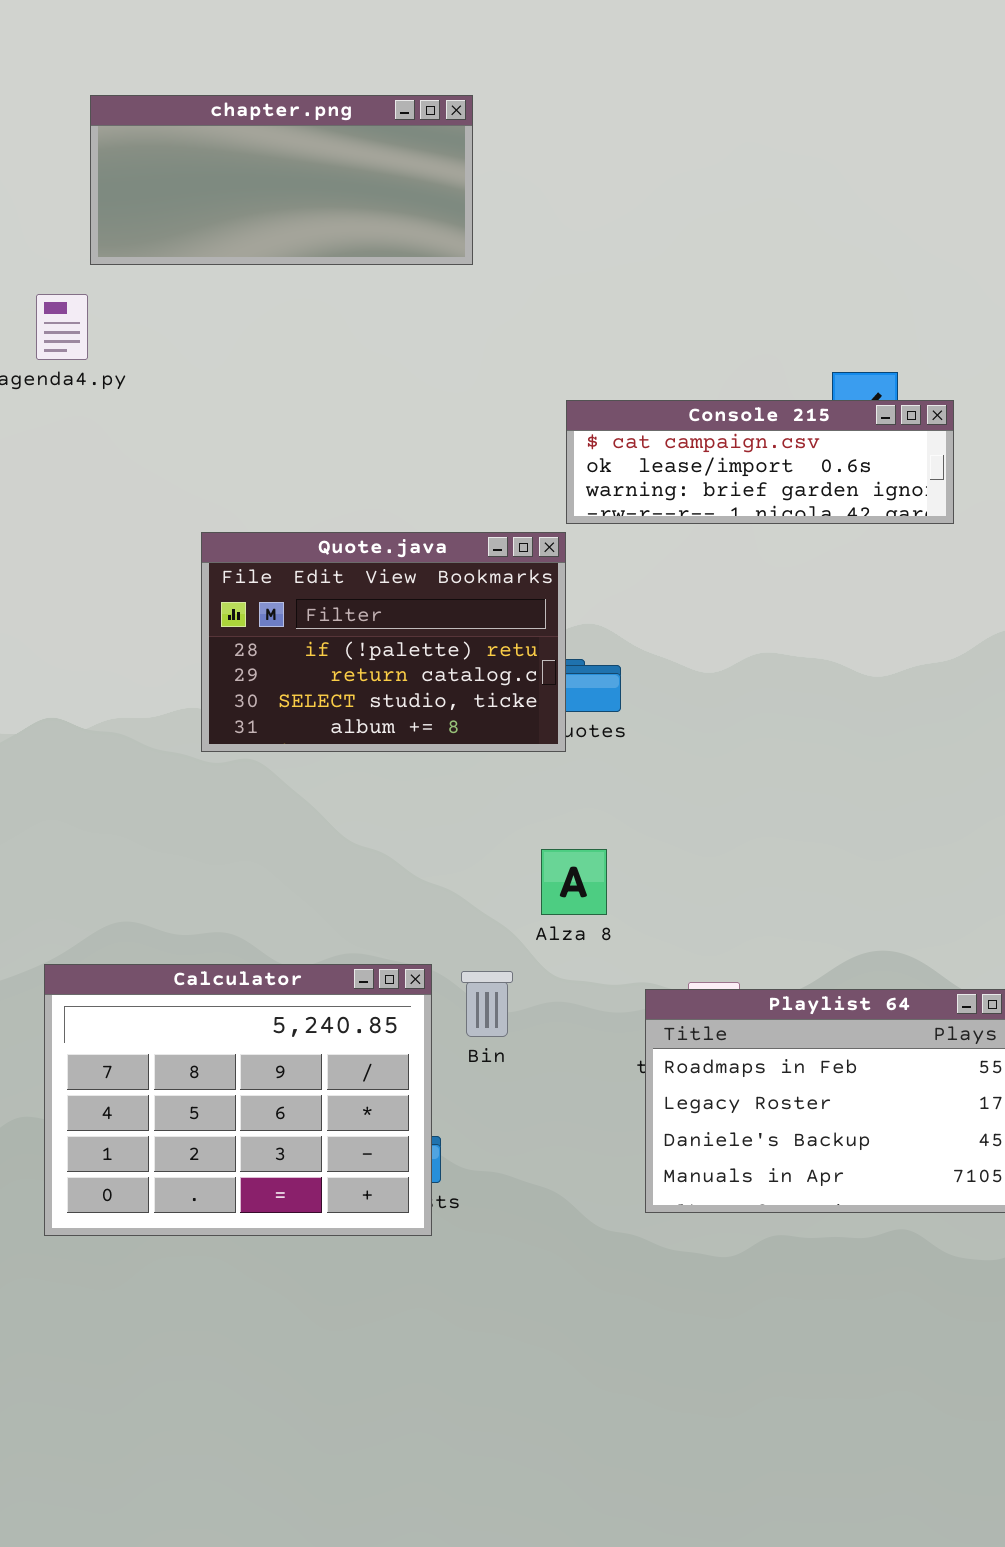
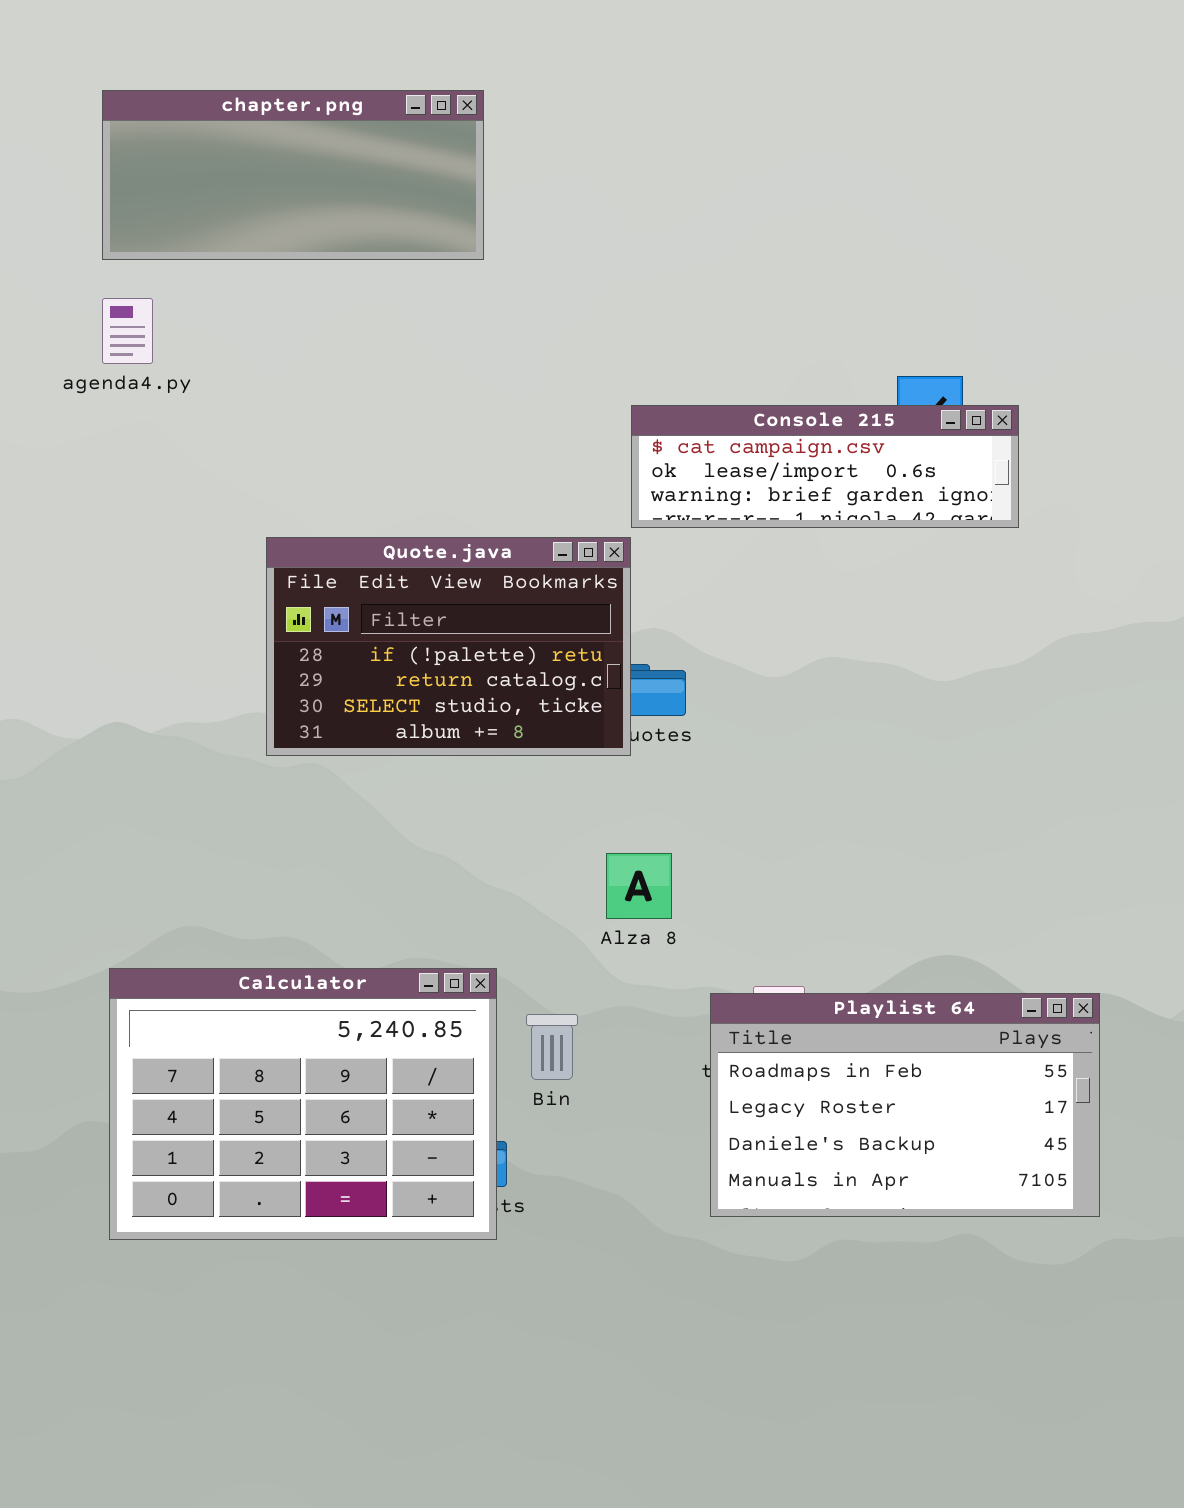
chapter.png: [90,95,473,265] -> [102,90,484,260], moved
Bin: [461,971,513,1037] -> [526,1014,578,1080], moved

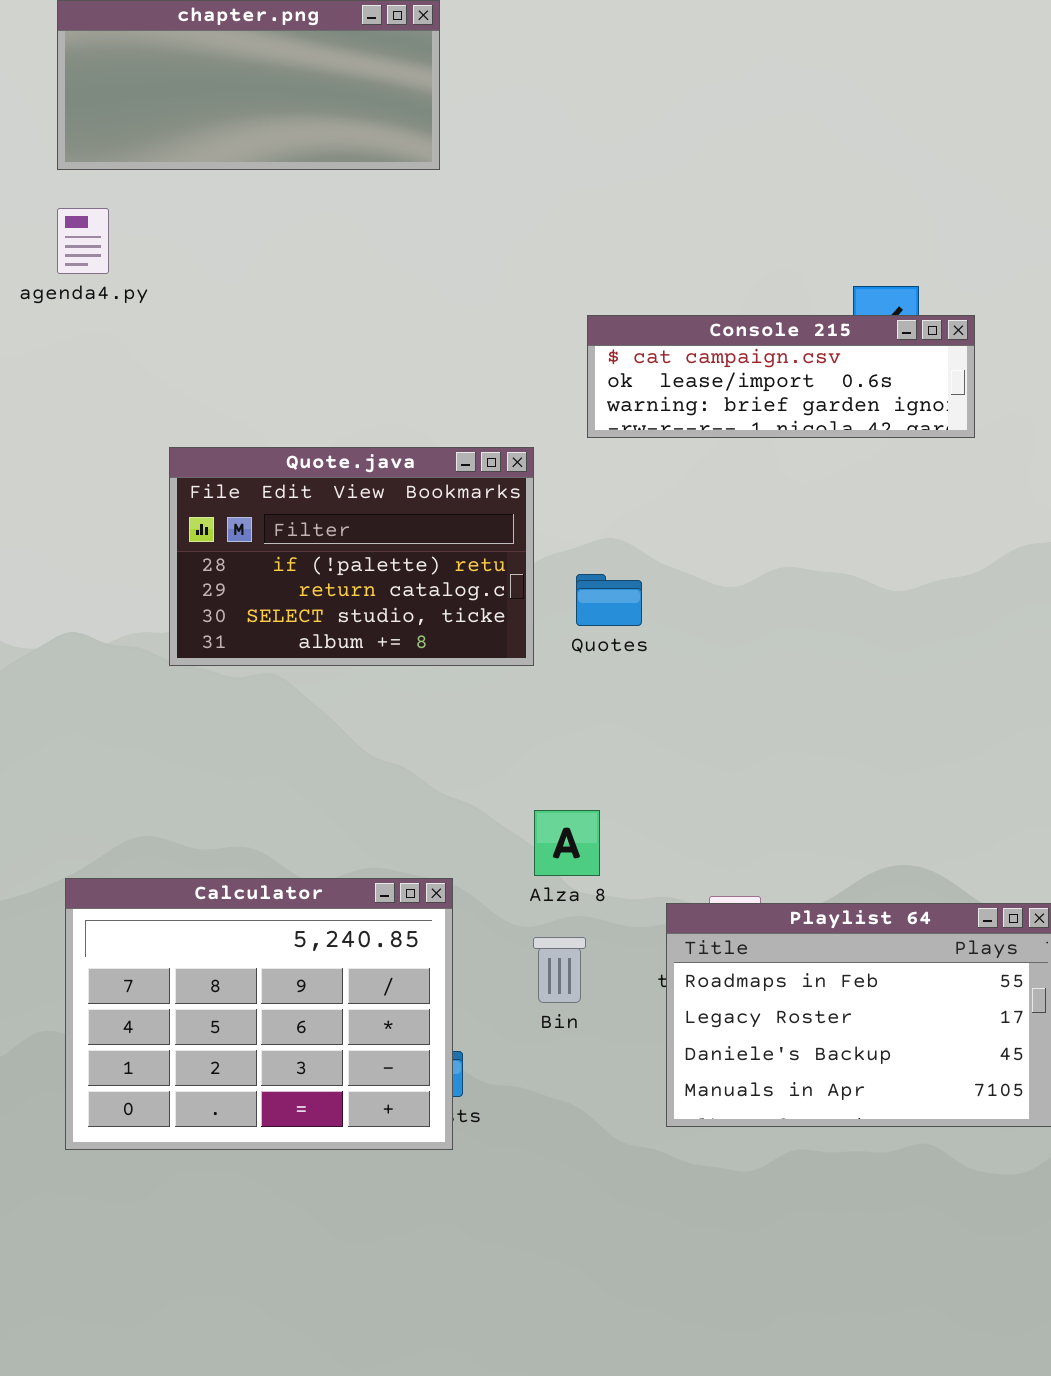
Quote.java: [266,537,631,756] -> [169,447,534,666], moved
Alza 8: [606,853,672,919] -> [534,810,600,876], moved
Bin: [526,1014,578,1080] -> [533,937,586,1003], moved

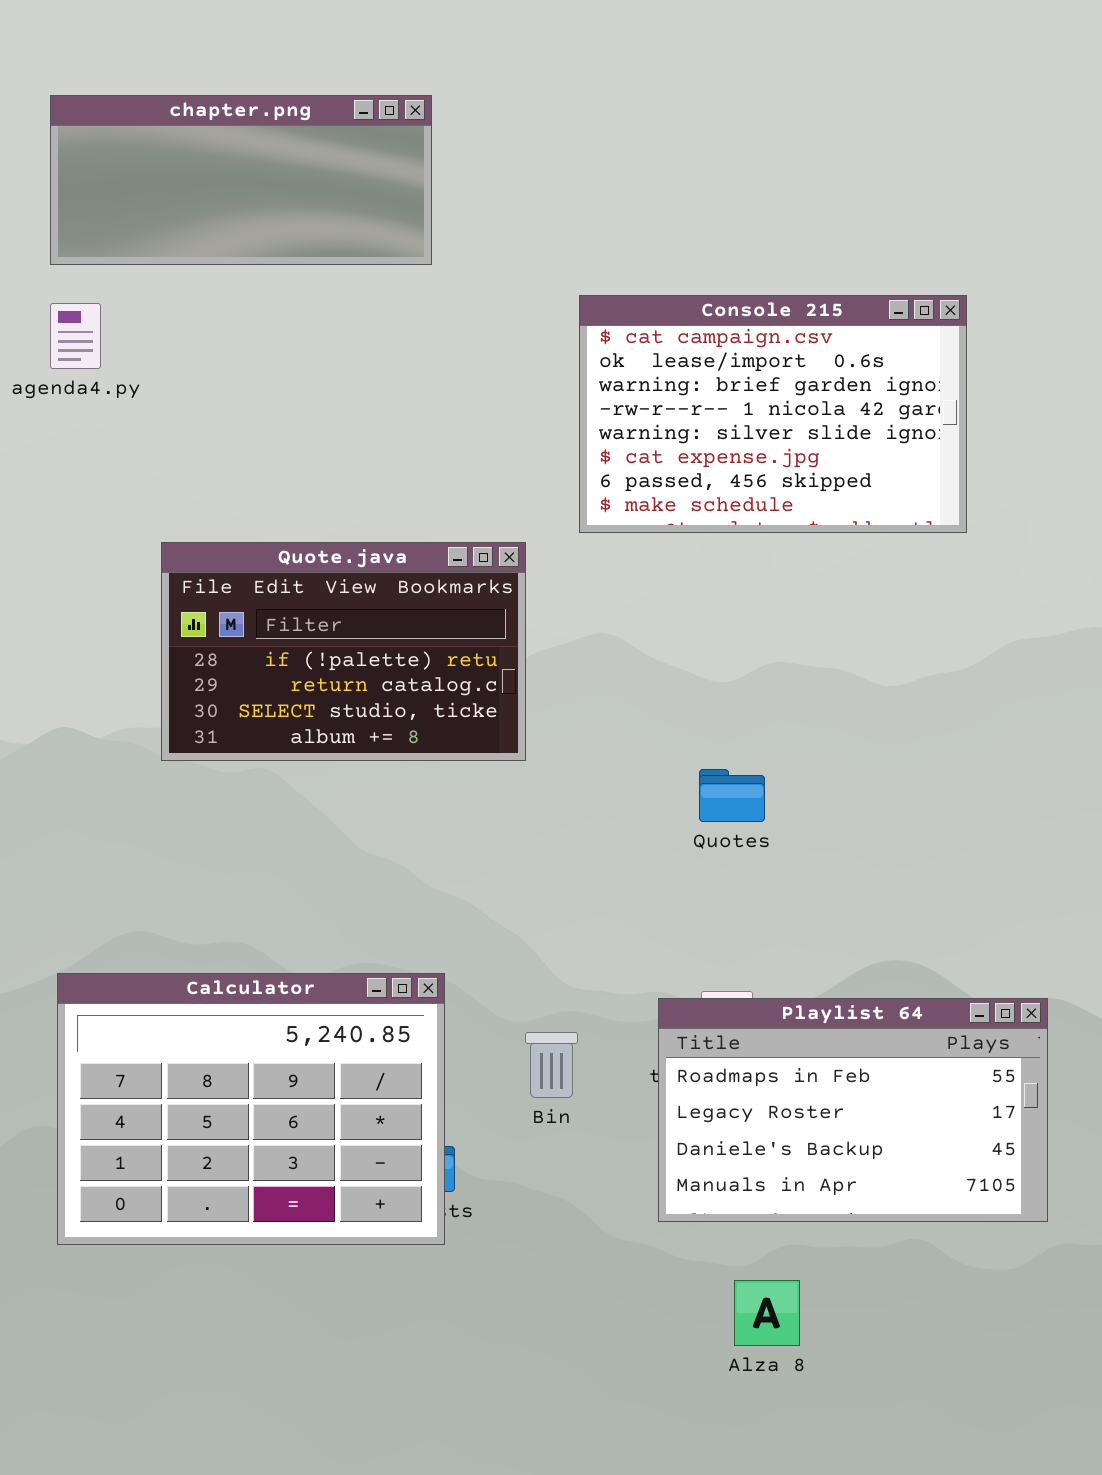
Console 215: [587,315,975,438] -> [579,295,967,533], resized
Quotes: [576,574,642,626] -> [699,769,765,822], moved
Alza 8: [534,810,600,876] -> [734,1280,800,1346], moved

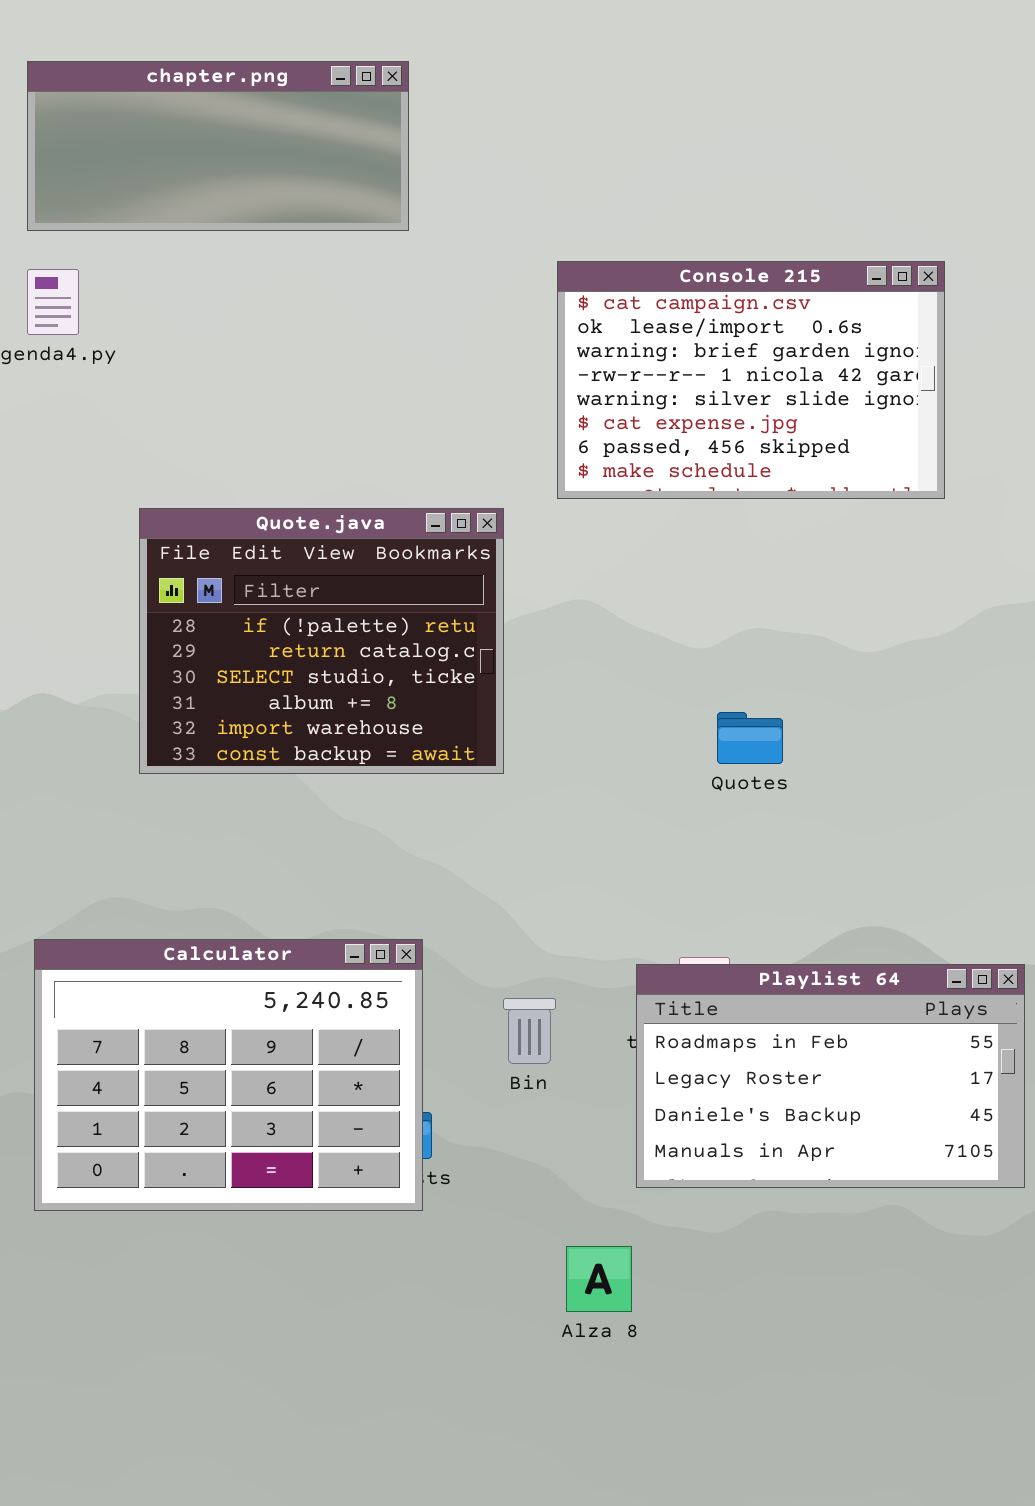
Quote.java: [161,542,526,761] -> [139,508,504,774], resized
Quotes: [699,769,765,822] -> [717,712,783,764], moved
Alza 8: [734,1280,800,1346] -> [566,1246,632,1312], moved

